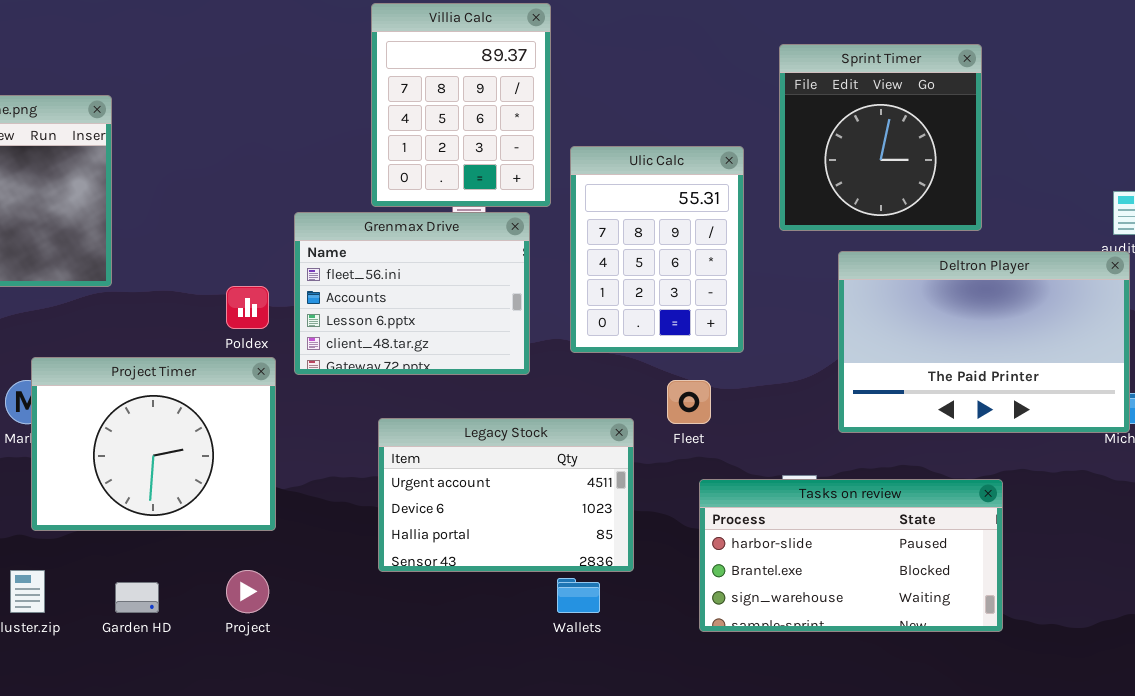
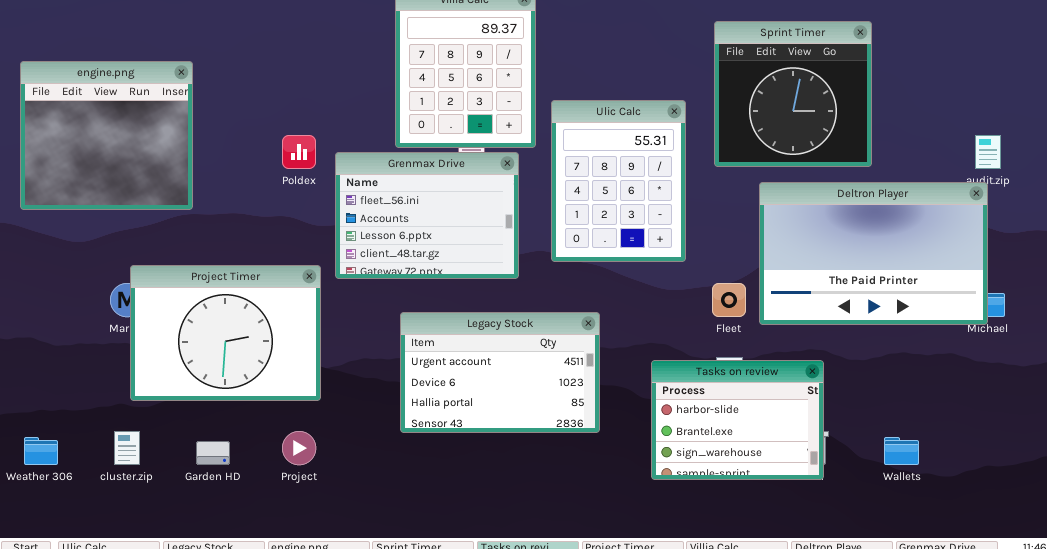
Poldex: [226,286,269,329] -> [282,135,316,169], moved
Fleet: [667,380,711,424] -> [712,283,746,317], moved
Tasks on review: [699,479,1003,632] -> [651,360,824,480], resized
Wallets: [557,578,600,613] -> [884,437,919,465], moved

